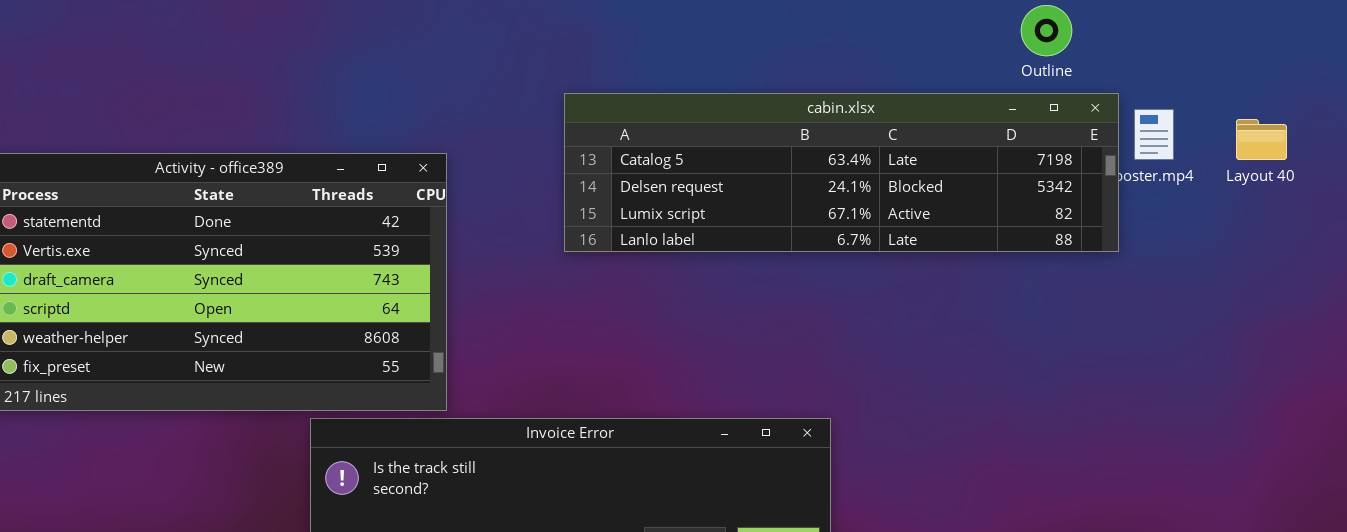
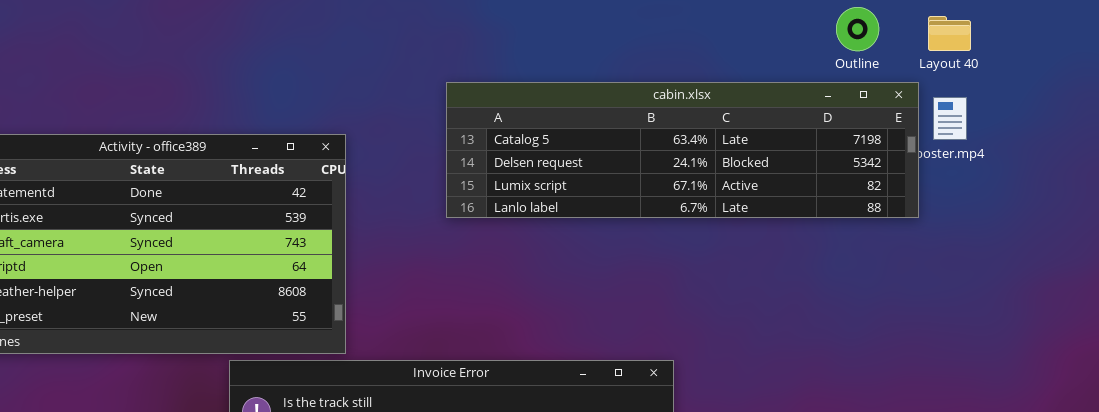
Layout 40: [1236,119,1287,160] -> [928,16,971,51], moved

